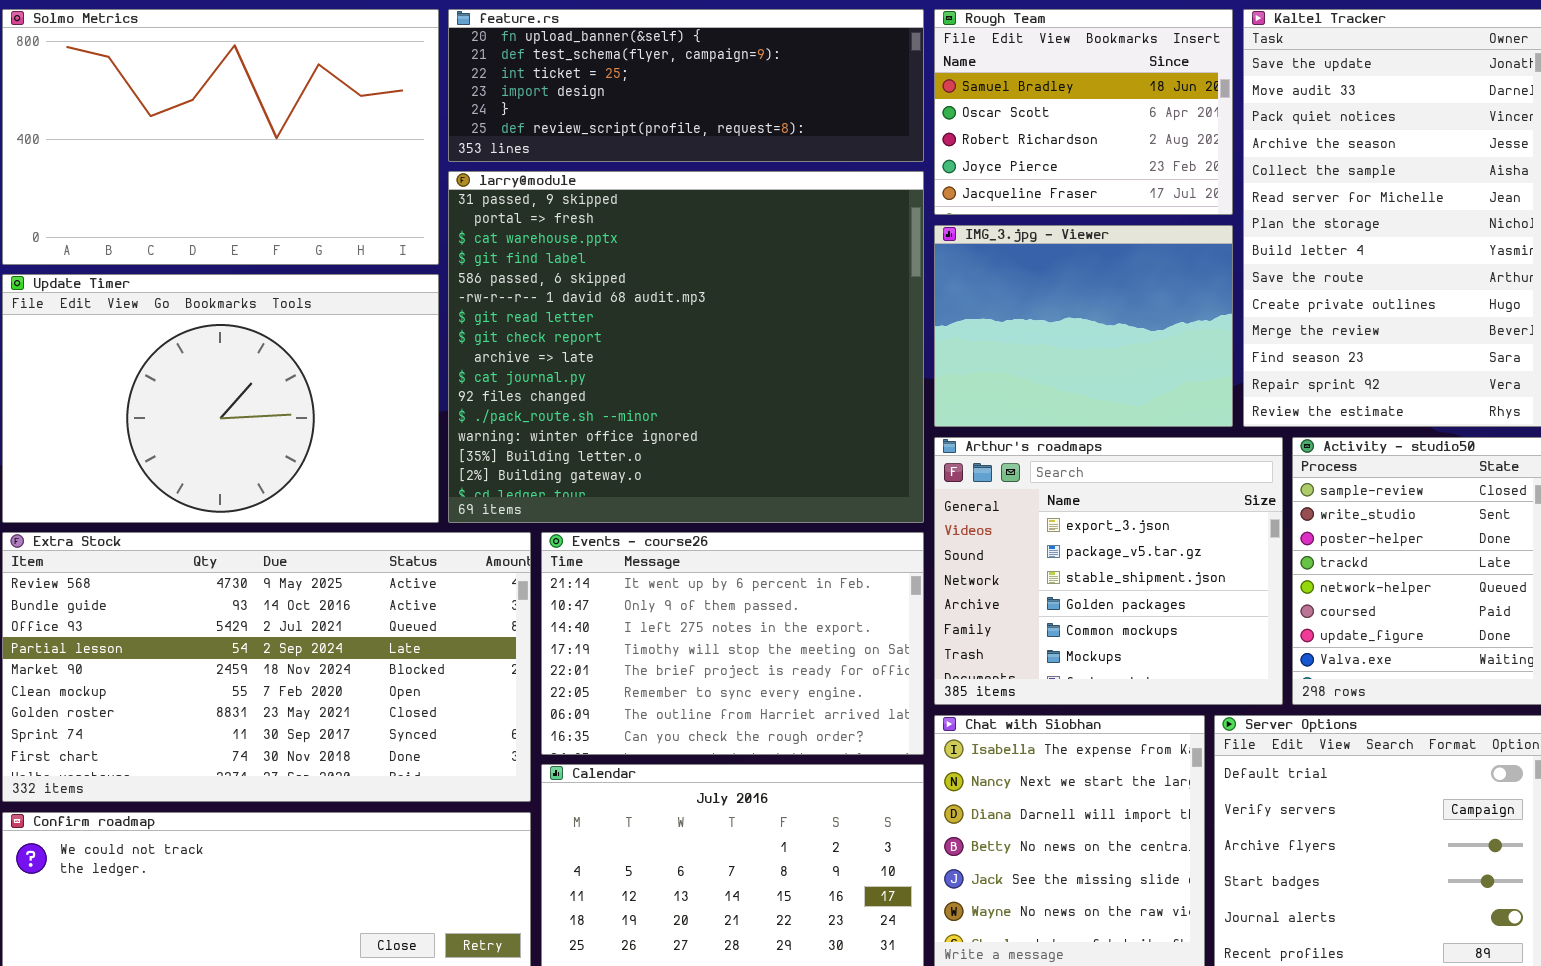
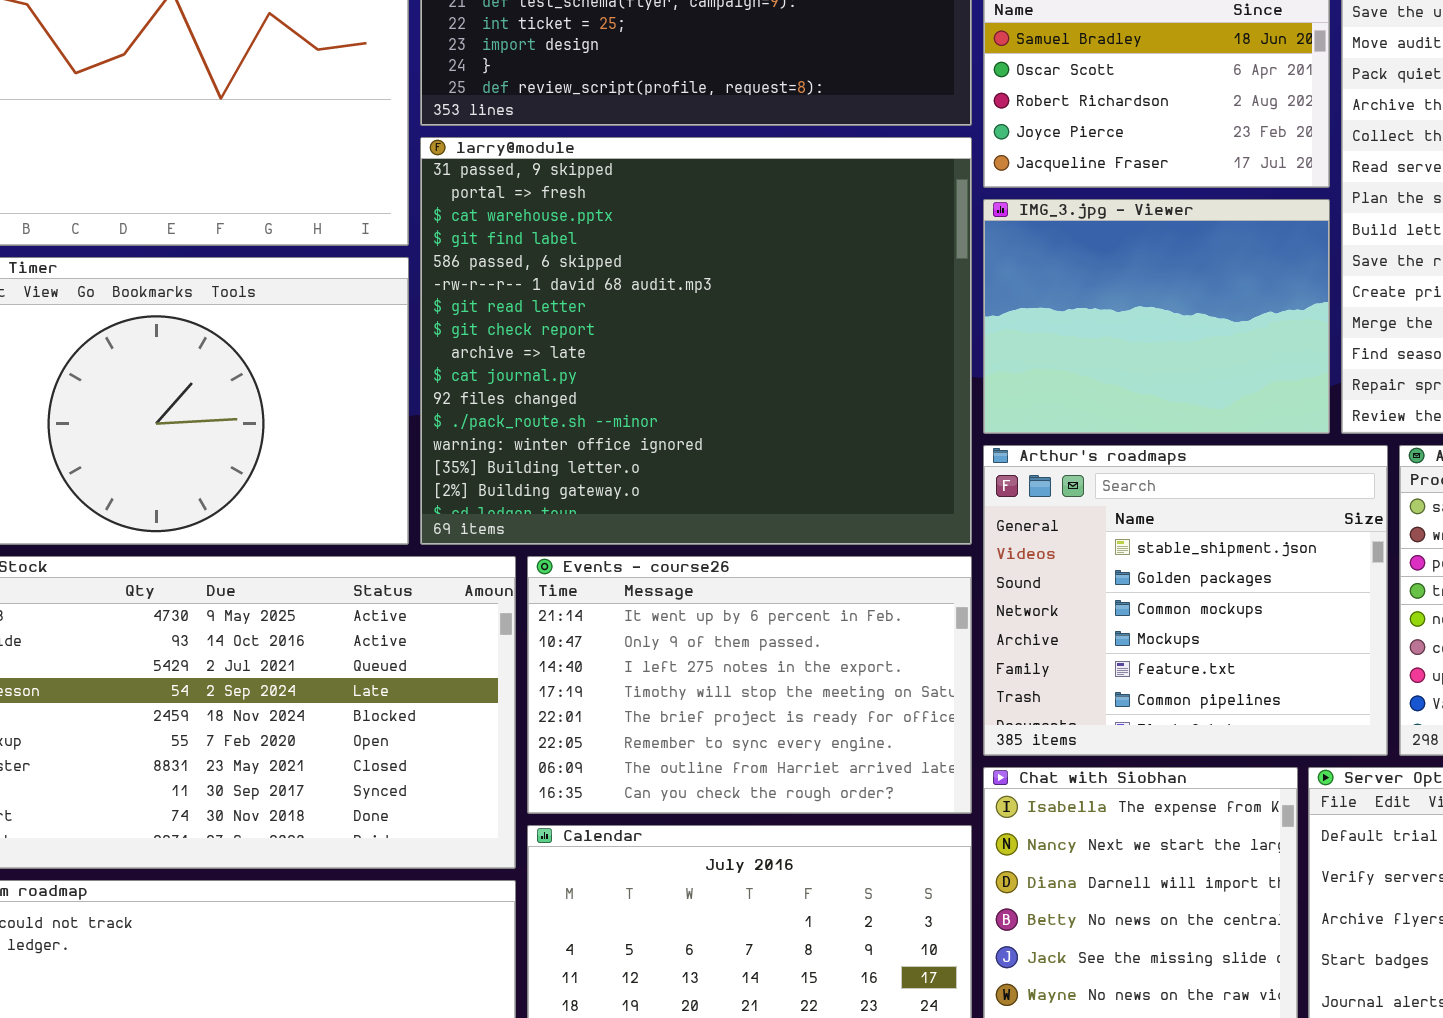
Arthur's roadmaps: [934,437,1283,705] -> [983,445,1388,756], scrolled down 2 rows

